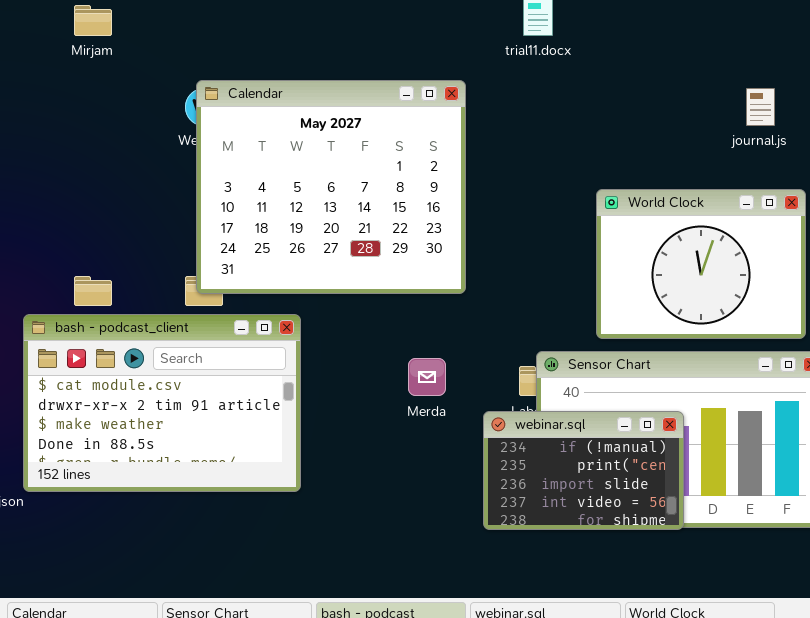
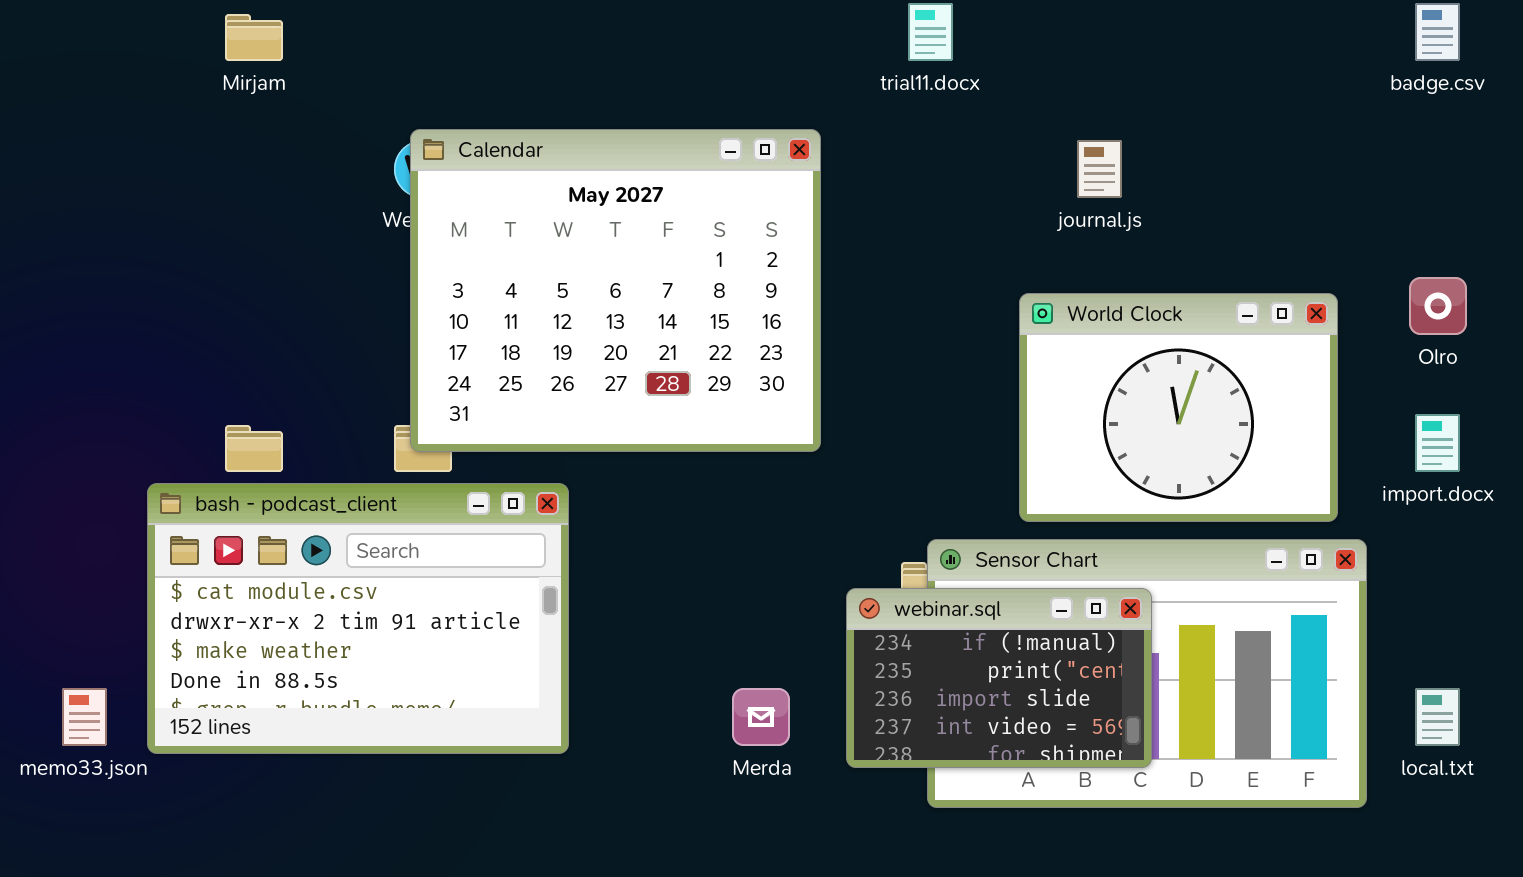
journal.js: [746,88,775,126] -> [1077,140,1122,198], moved
Merda: [408,358,446,396] -> [732,688,790,746], moved
webinar.sql: [483,411,684,530] -> [846,588,1152,768], moved

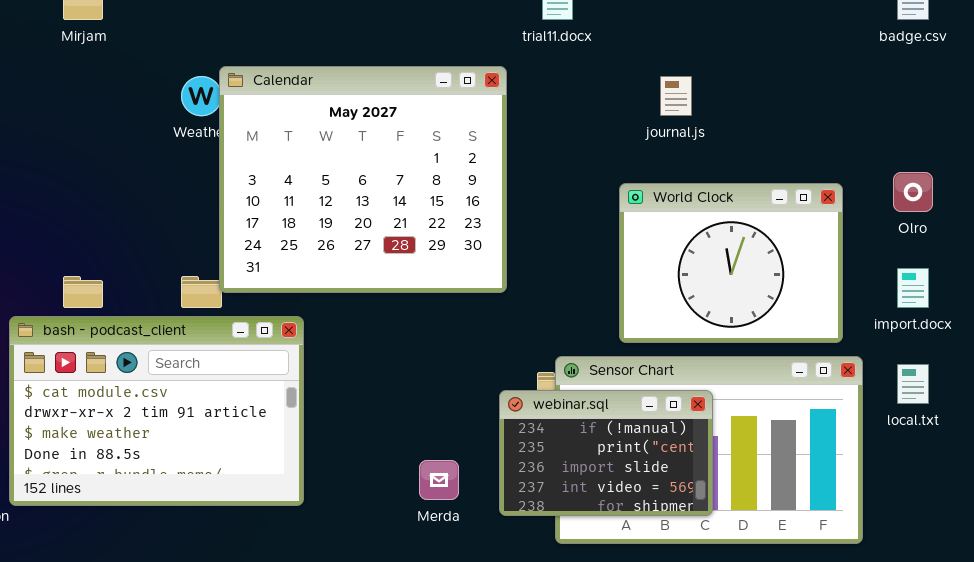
Calendar: [410,129,821,452] -> [219,66,507,293], moved
local.txt: [1415,688,1460,746] -> [897,364,929,404], moved

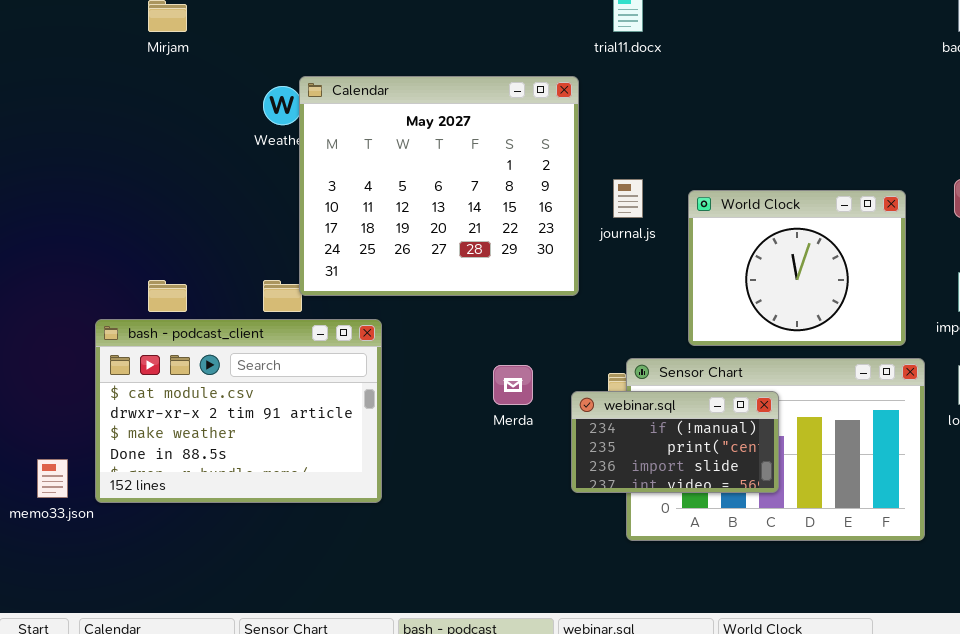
journal.js: [660,76,692,116] -> [613,179,643,218], moved
webinar.sql: [499,390,713,516] -> [571,391,779,493], resized
Merda: [419,460,459,500] -> [493,365,533,405], moved

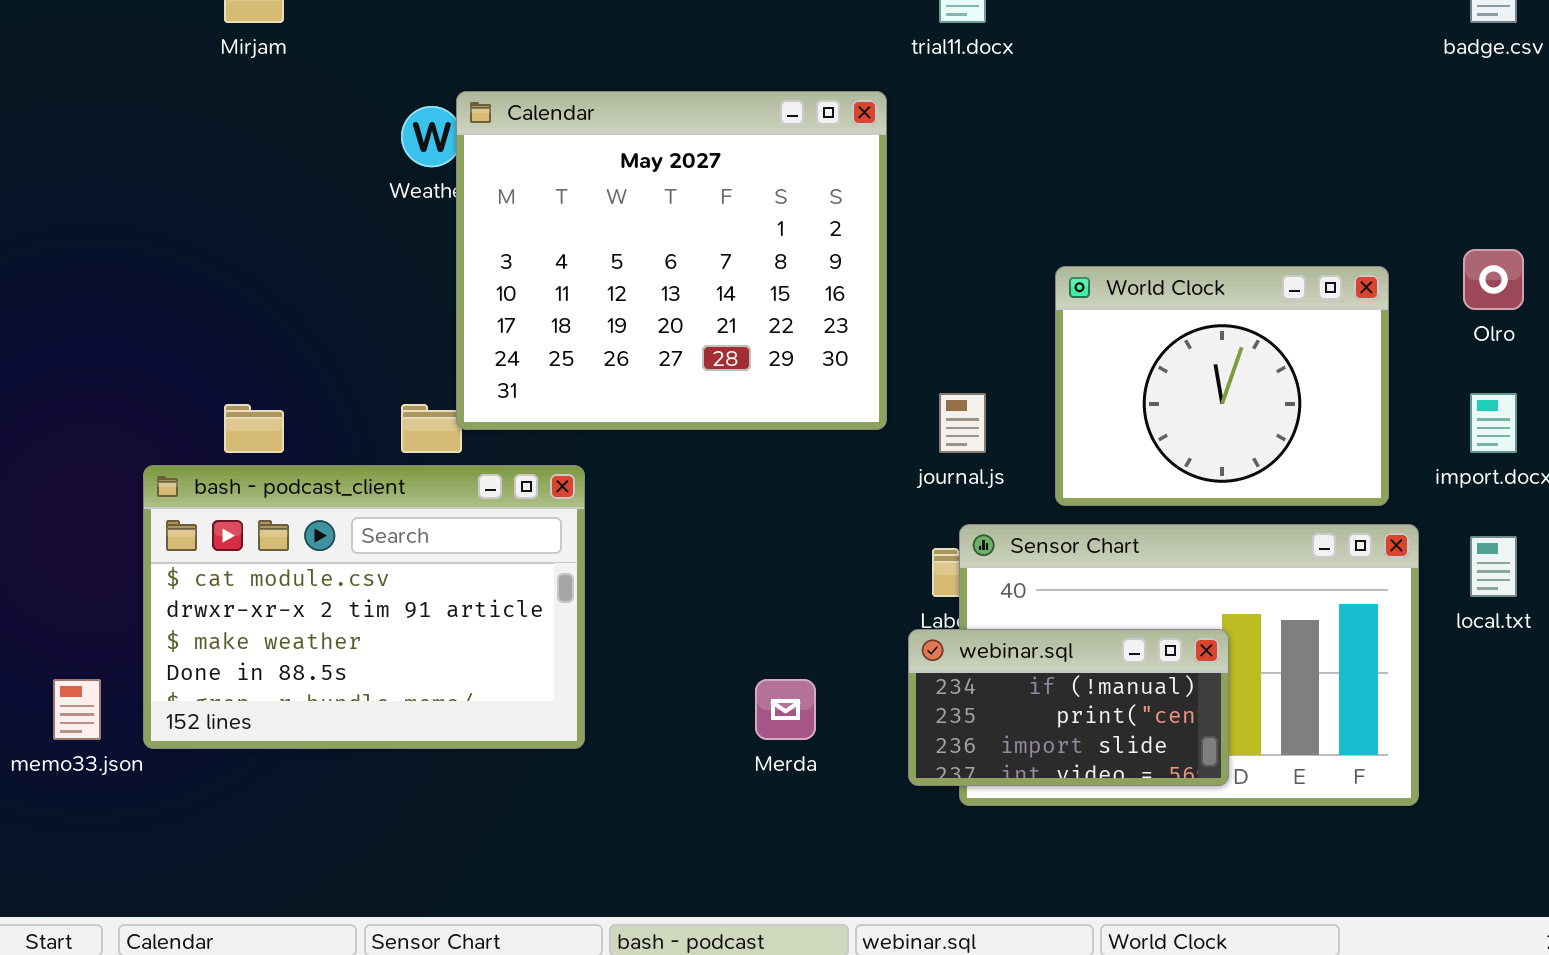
journal.js: [613,179,643,218] -> [939,393,986,453], moved
Merda: [493,365,533,405] -> [755,679,816,740], moved
webinar.sql: [571,391,779,493] -> [908,629,1229,786], moved

